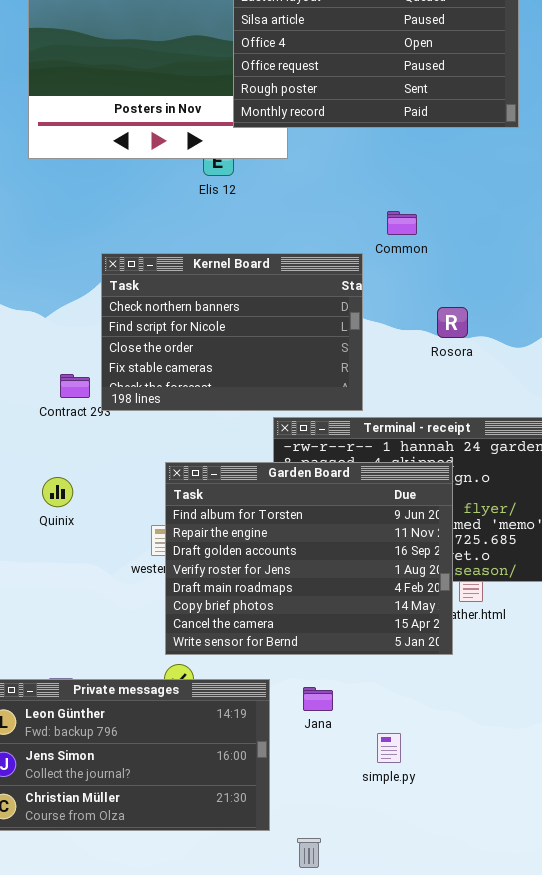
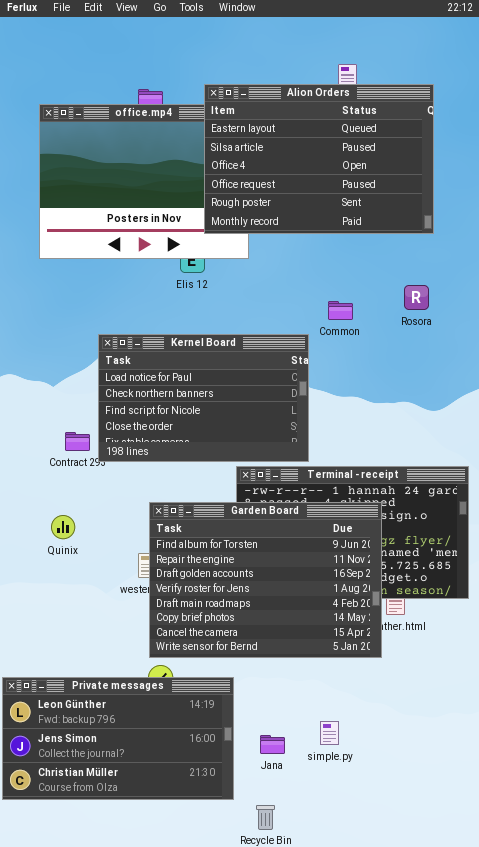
Kernel Board: [101,253,363,411] -> [98,334,309,462], scrolled up 1 row
Rosora: [437,307,468,338] -> [404,285,429,310], moved
Jana: [303,687,333,711] -> [260,735,285,754], moved

